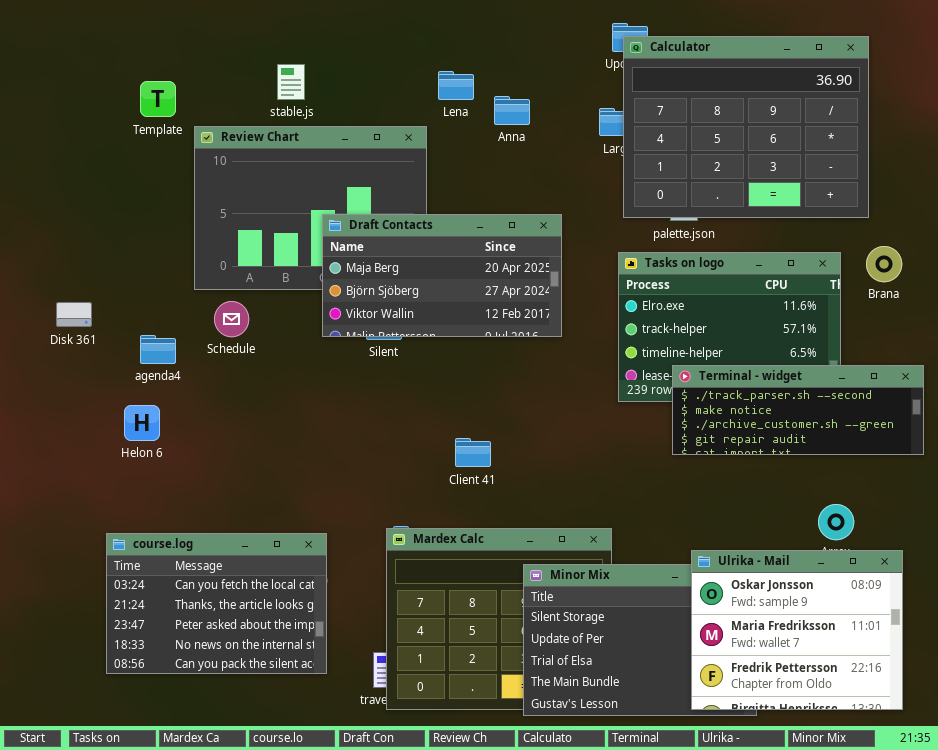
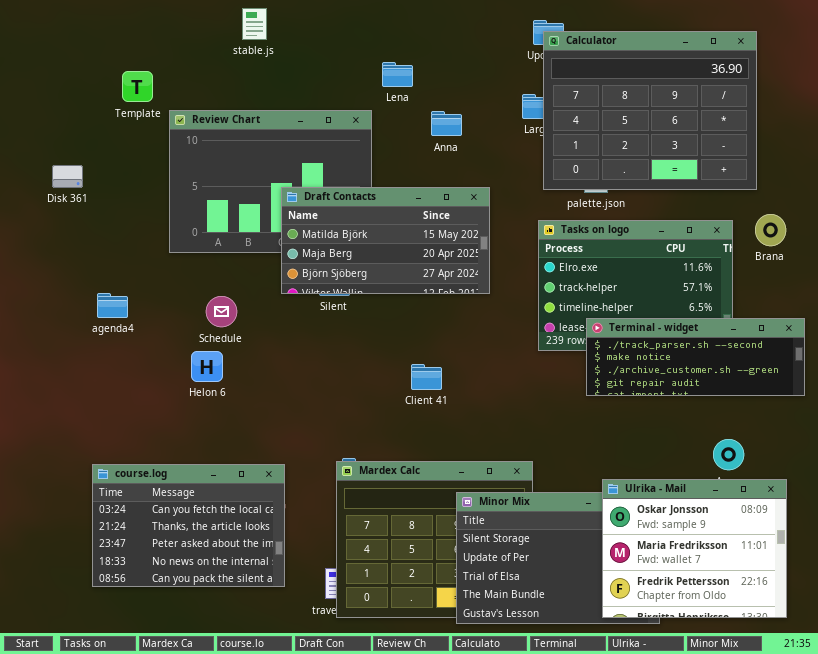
stable.js: [277,64,305,100] -> [242,8,267,40], moved
Anna: [494,96,530,125] -> [431,111,462,136], moved
Draft Contacts: [322,214,562,337] -> [281,187,490,294], scrolled up 1 row
Schedule: [214,301,249,337] -> [206,296,237,327], moved
Disk 361: [56,302,92,327] -> [52,165,83,188], moved
agenda4: [140,335,176,364] -> [97,293,128,318], moved
Helon 6: [124,405,160,441] -> [191,351,223,382], moved
Client 41: [455,438,491,467] -> [411,364,442,390], moved

